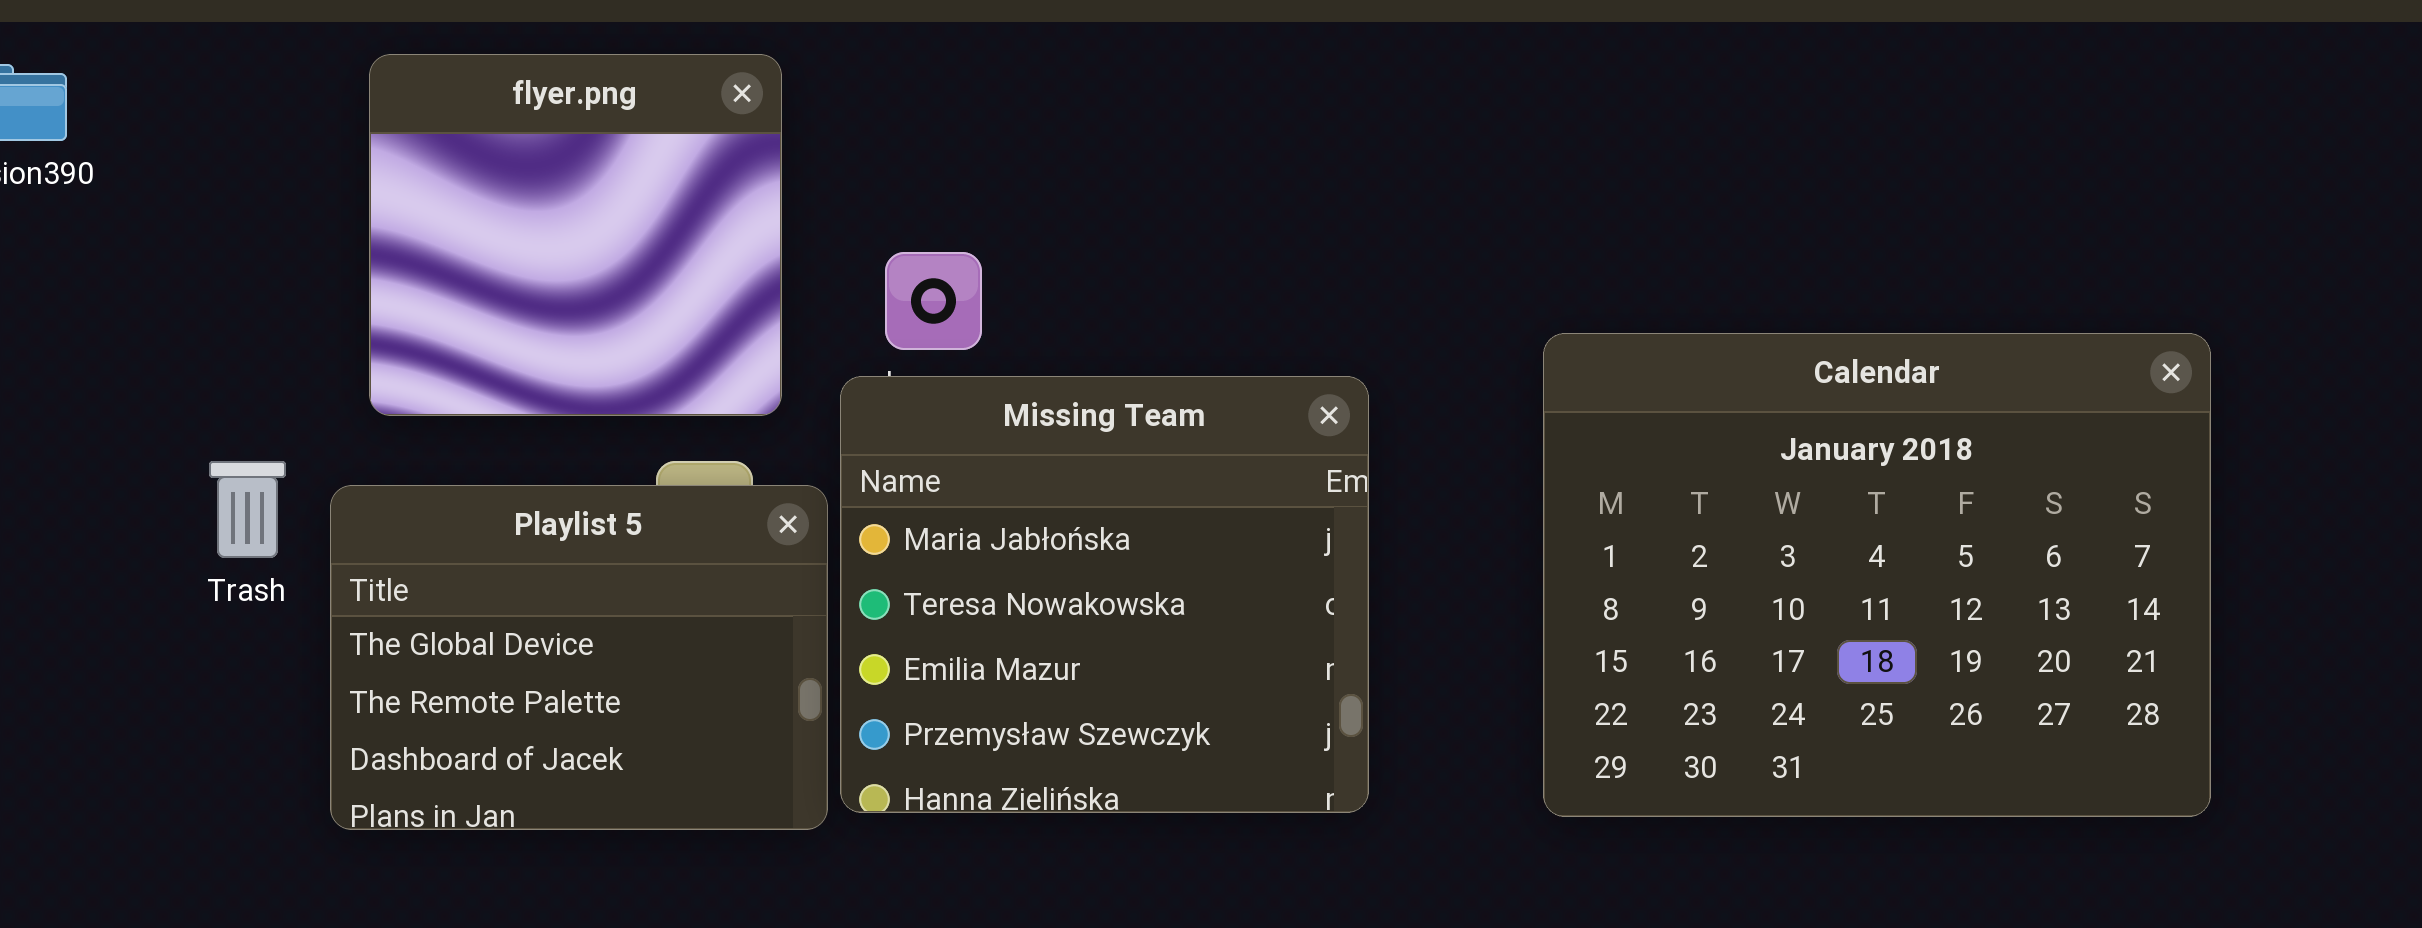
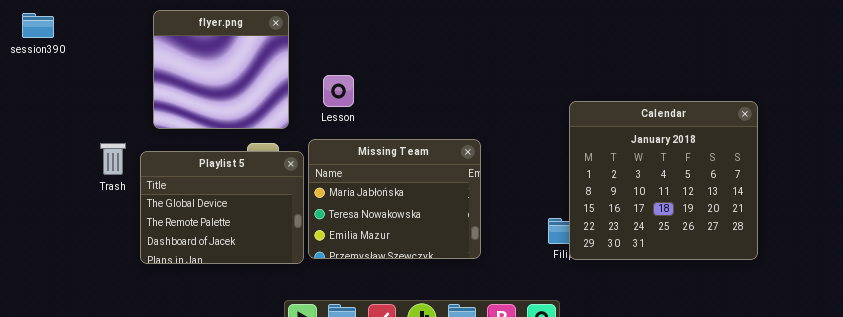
Calendar: [1543,333,2211,817] -> [569,101,758,260], resized
Missing Team: [840,376,1369,813] -> [308,139,481,259], resized

